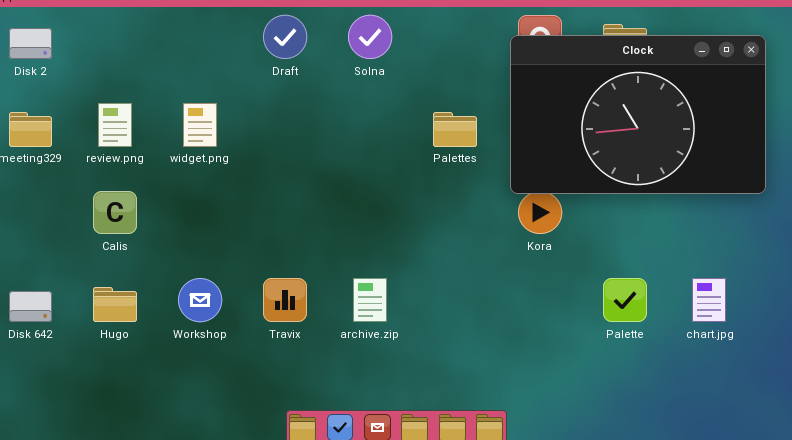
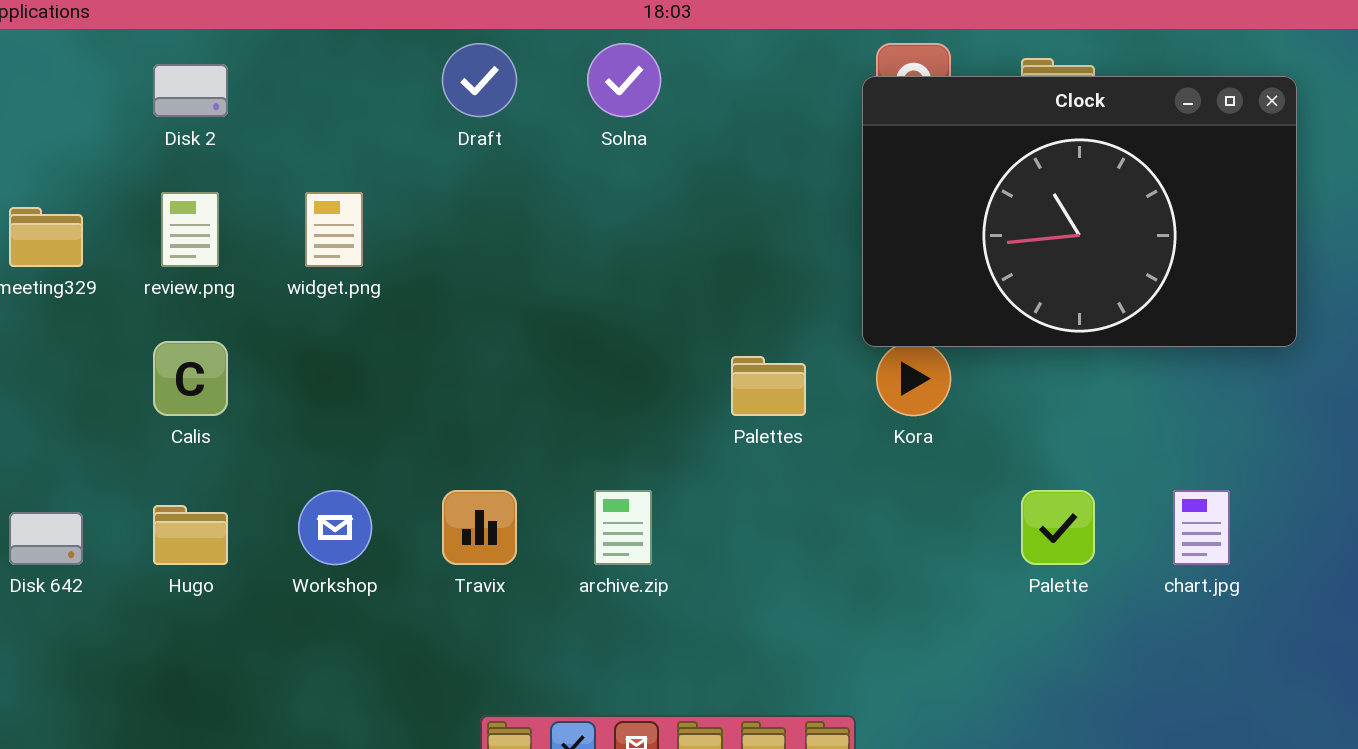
Disk 2: [9,28,52,59] -> [153,64,228,117], moved
Palettes: [433,112,477,147] -> [731,356,806,416], moved

